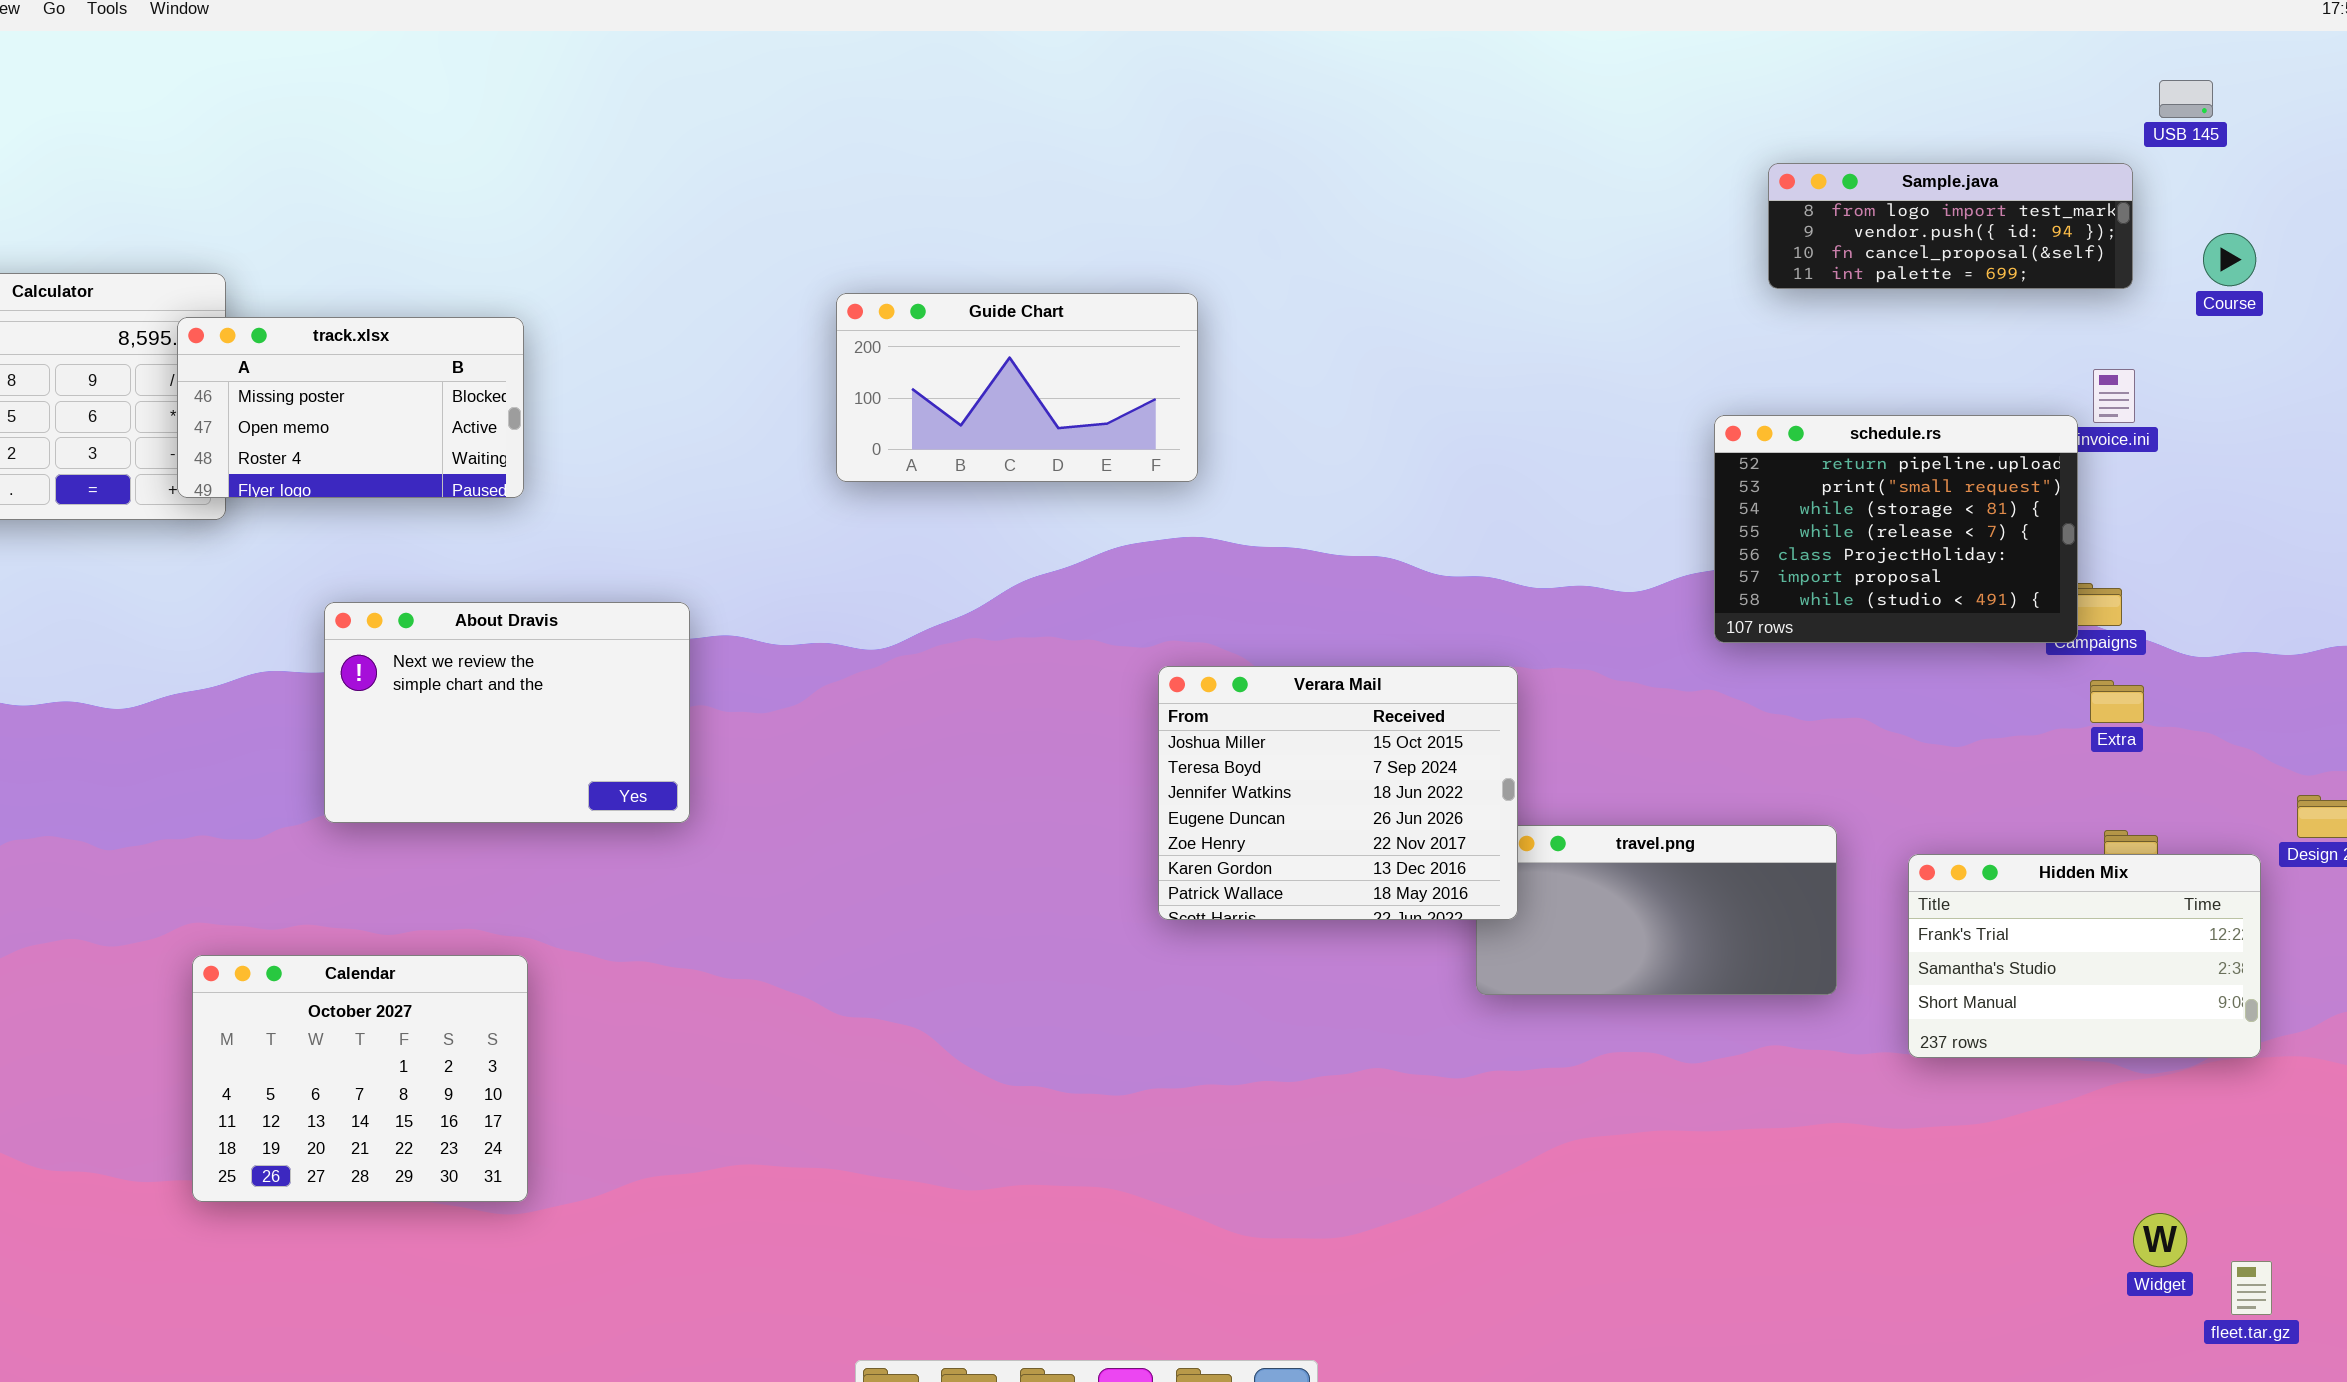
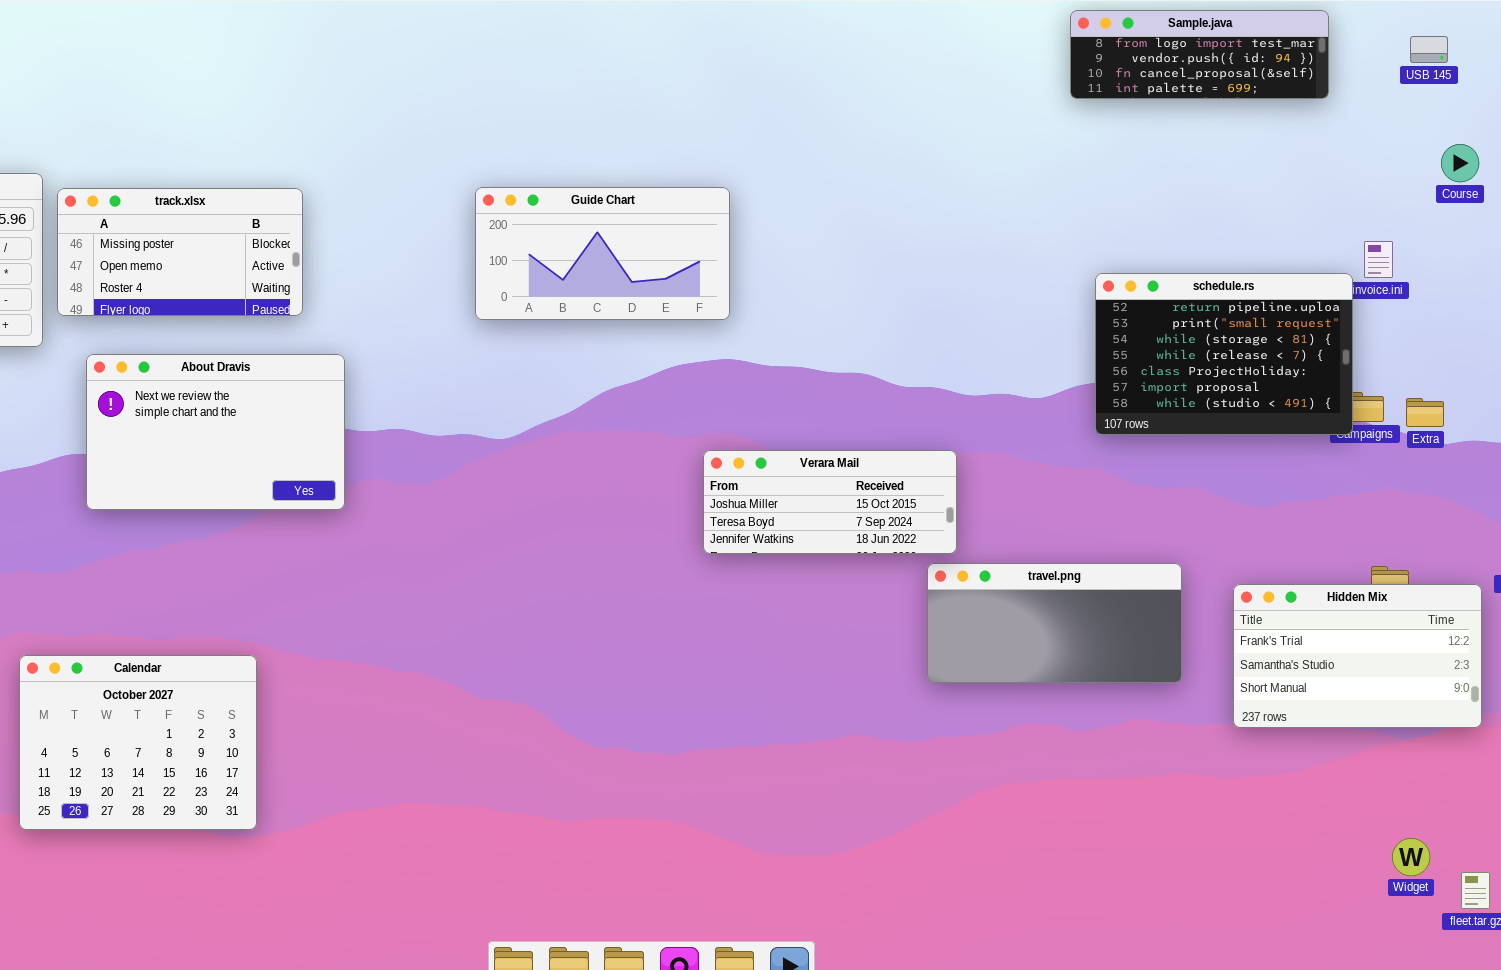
Sample.java: [1768,163,2133,289] -> [1070,10,1329,99], moved
track.xlsx: [177,317,524,498] -> [57,188,303,316], moved
About Dravis: [324,602,690,823] -> [86,354,345,510], moved
Verara Mail: [1158,666,1518,920] -> [703,450,957,554], resized
Extra: [2090,680,2144,723] -> [1406,398,1444,427], moved

